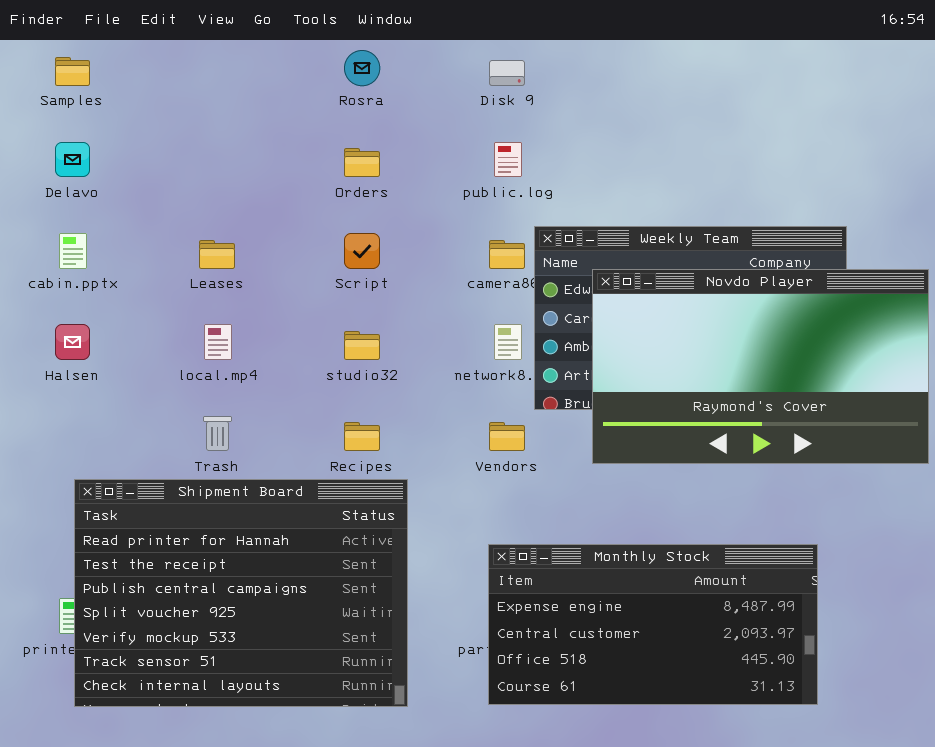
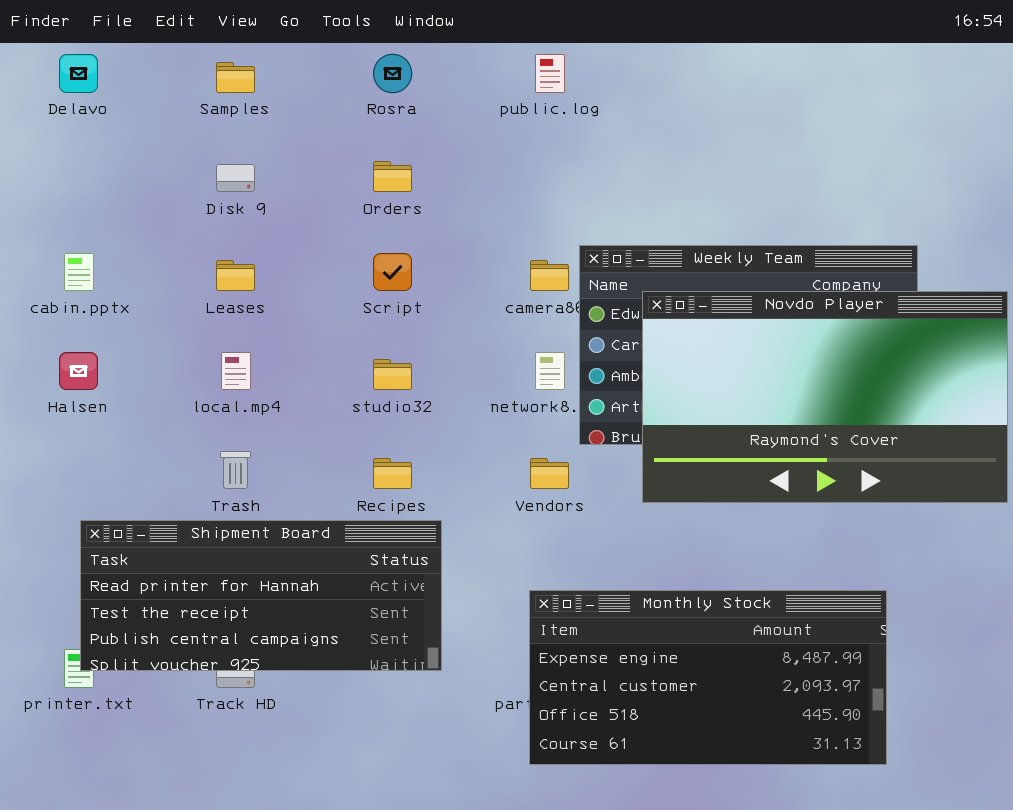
Samples: [55,57,90,86] -> [216,62,255,93], moved
Disk 9: [489,60,525,86] -> [216,164,255,192], moved
Delavo: [55,142,90,177] -> [59,54,98,93], moved
public.log: [494,142,522,177] -> [535,54,565,93], moved
Shipment Board: [74,479,408,707] -> [80,520,442,671], resized

